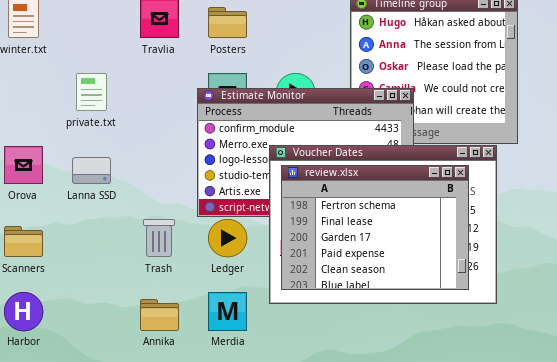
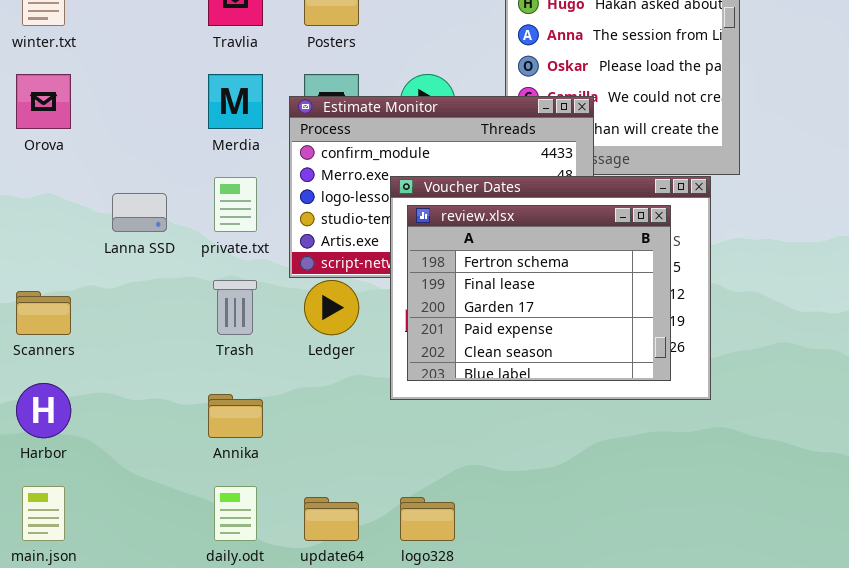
private.txt: [76,73,107,111] -> [214,177,257,232], moved
Orova: [4,146,43,184] -> [16,74,71,129], moved
Merdia: [208,292,247,331] -> [208,74,263,129], moved

